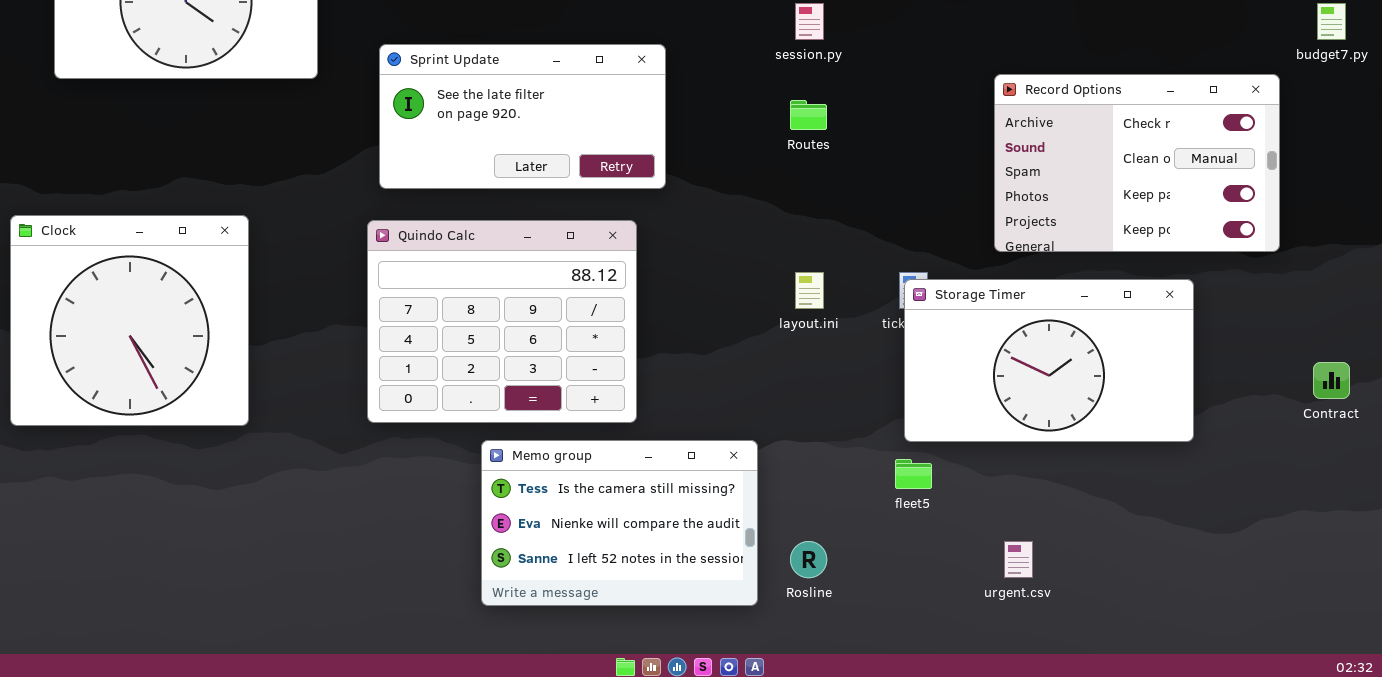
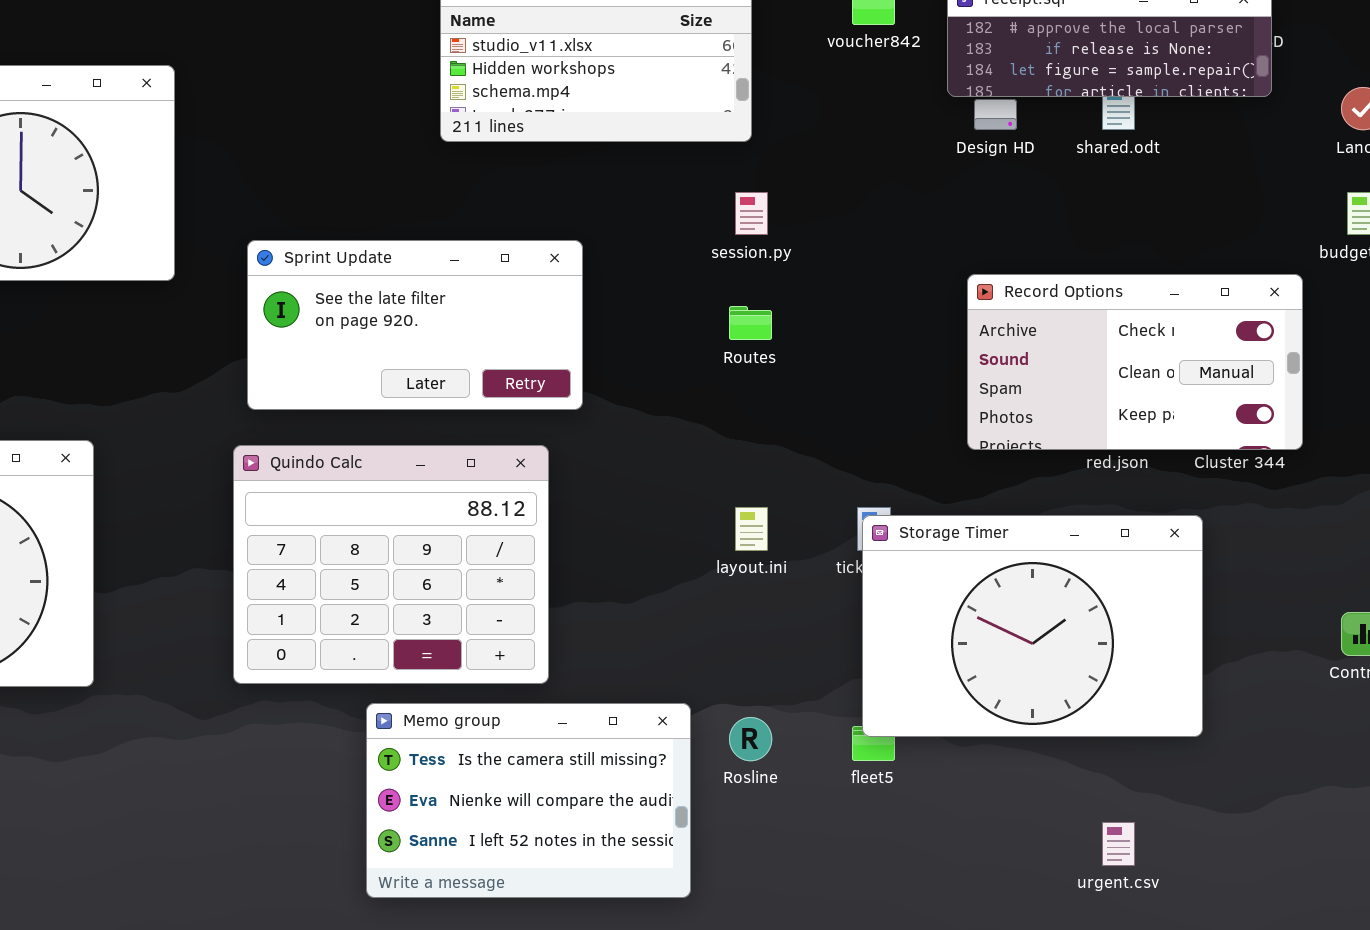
Record Options: [994,74,1280,252] -> [967,274,1303,450], resized
Storage Timer: [904,279,1194,442] -> [862,515,1203,737], resized
Rosline: [790,541,827,578] -> [729,717,772,761], moved
urgent.csv: [1004,541,1033,578] -> [1102,822,1135,866], moved

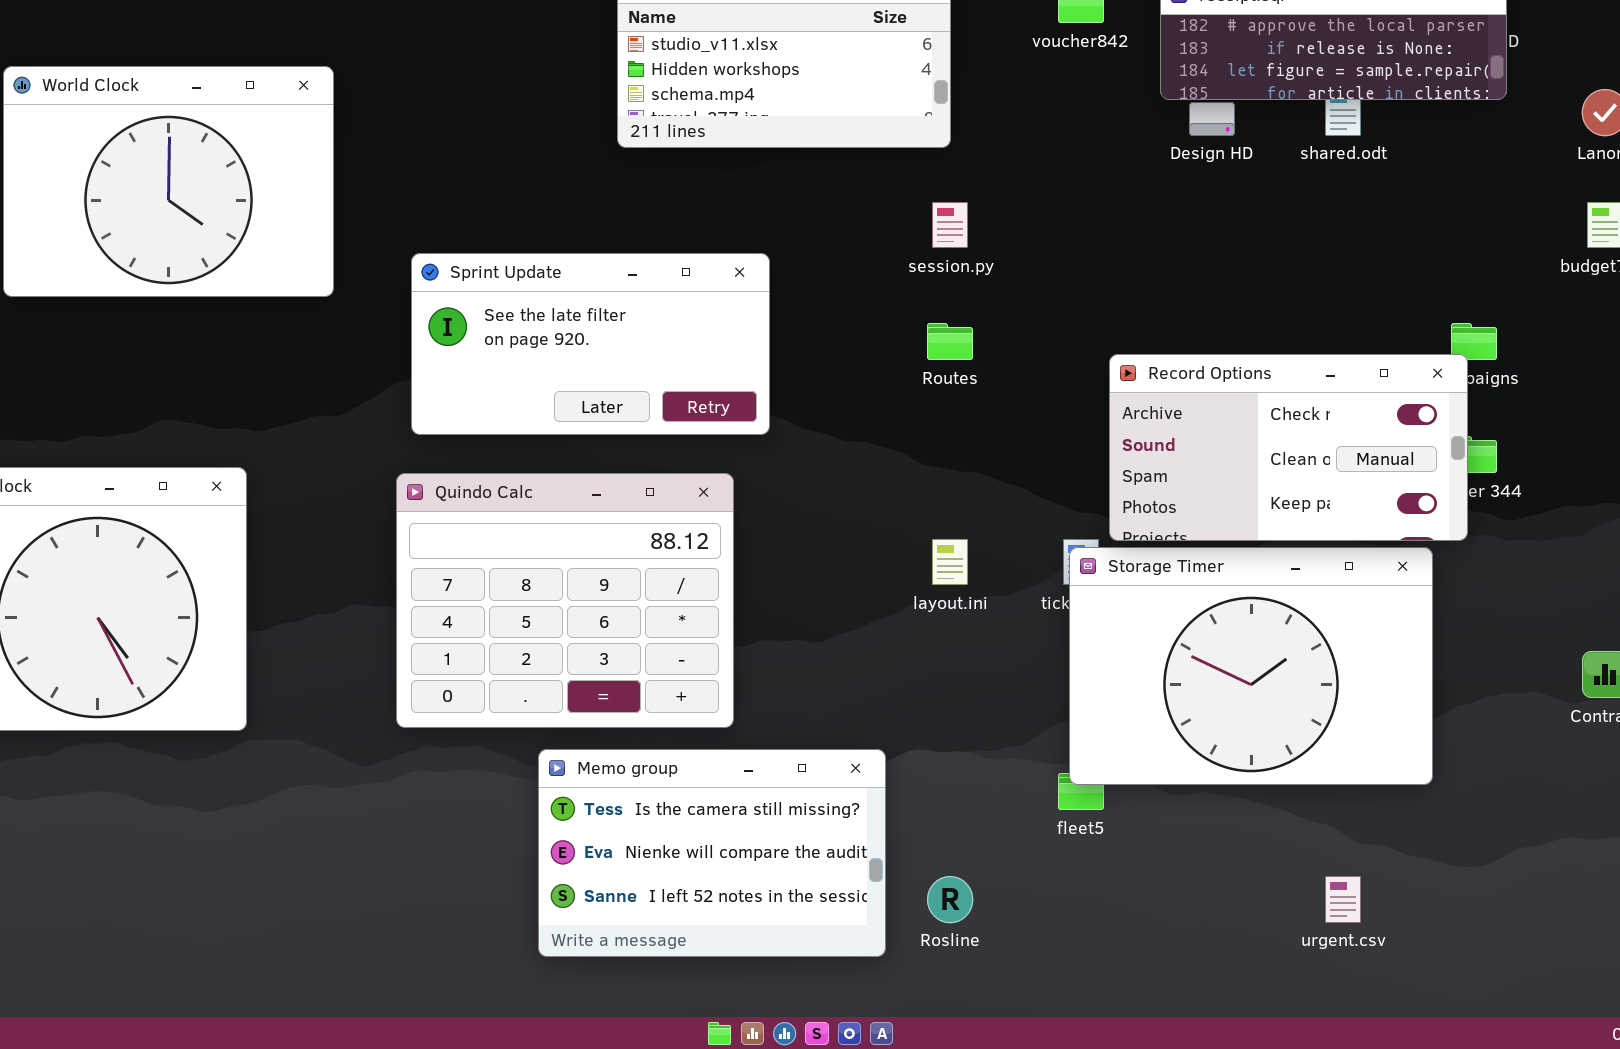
Record Options: [967,274,1303,450] -> [1109,354,1468,541], moved
Rosline: [729,717,772,761] -> [927,876,973,923], moved

